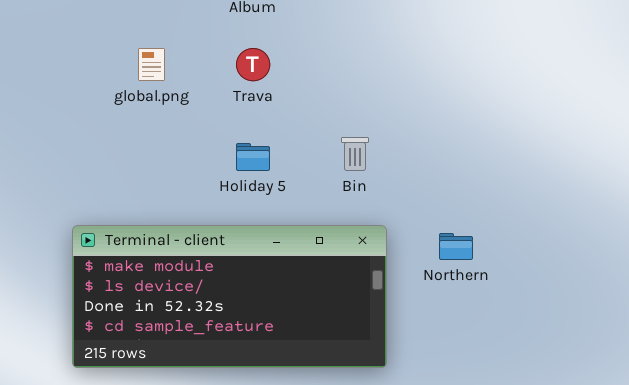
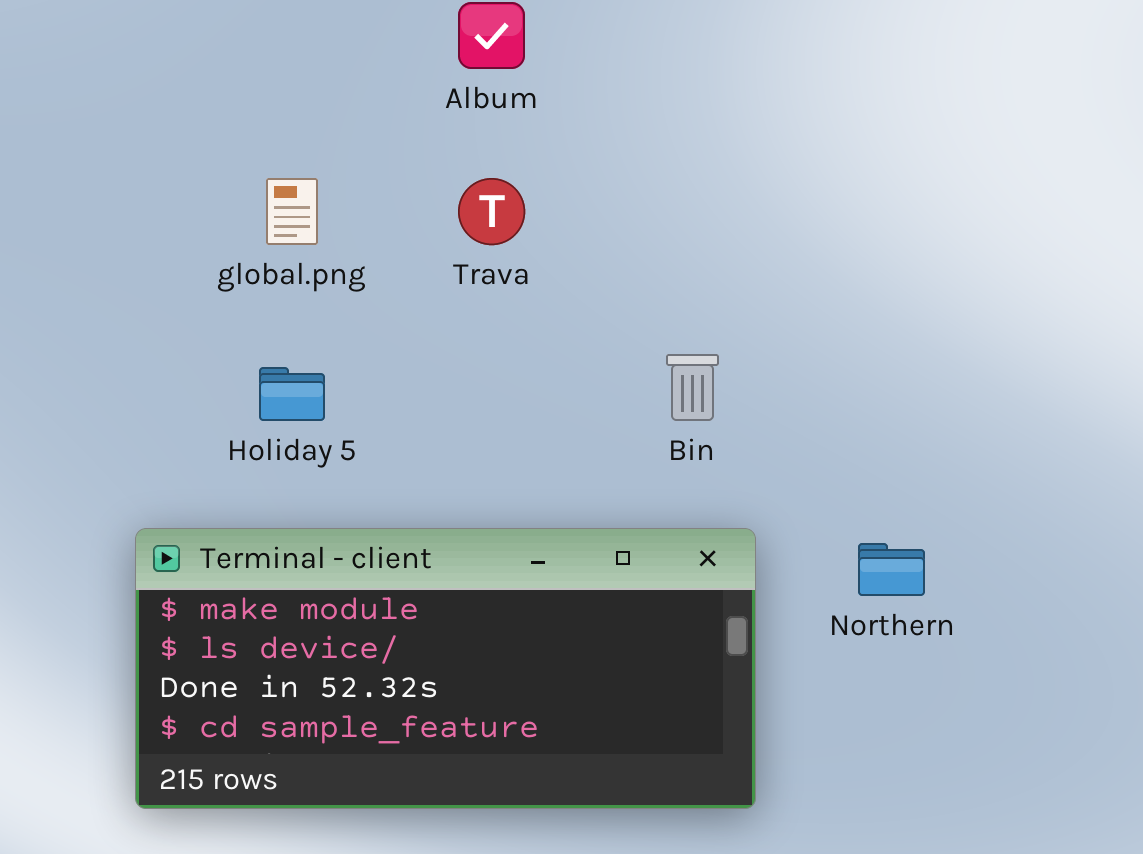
Holiday 5: [236,143,270,171] -> [259,367,325,421], moved

